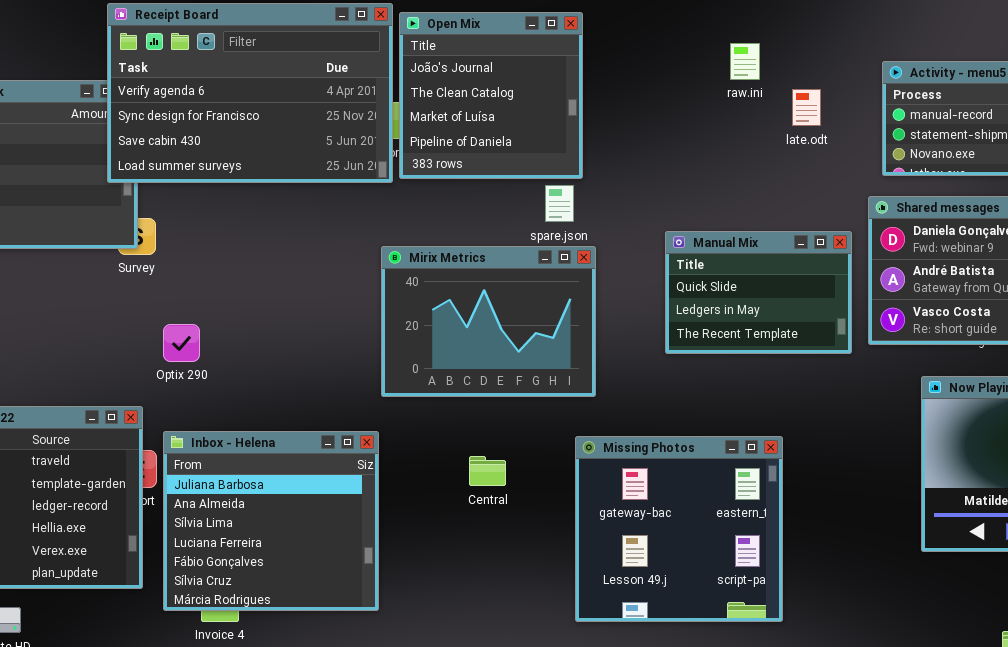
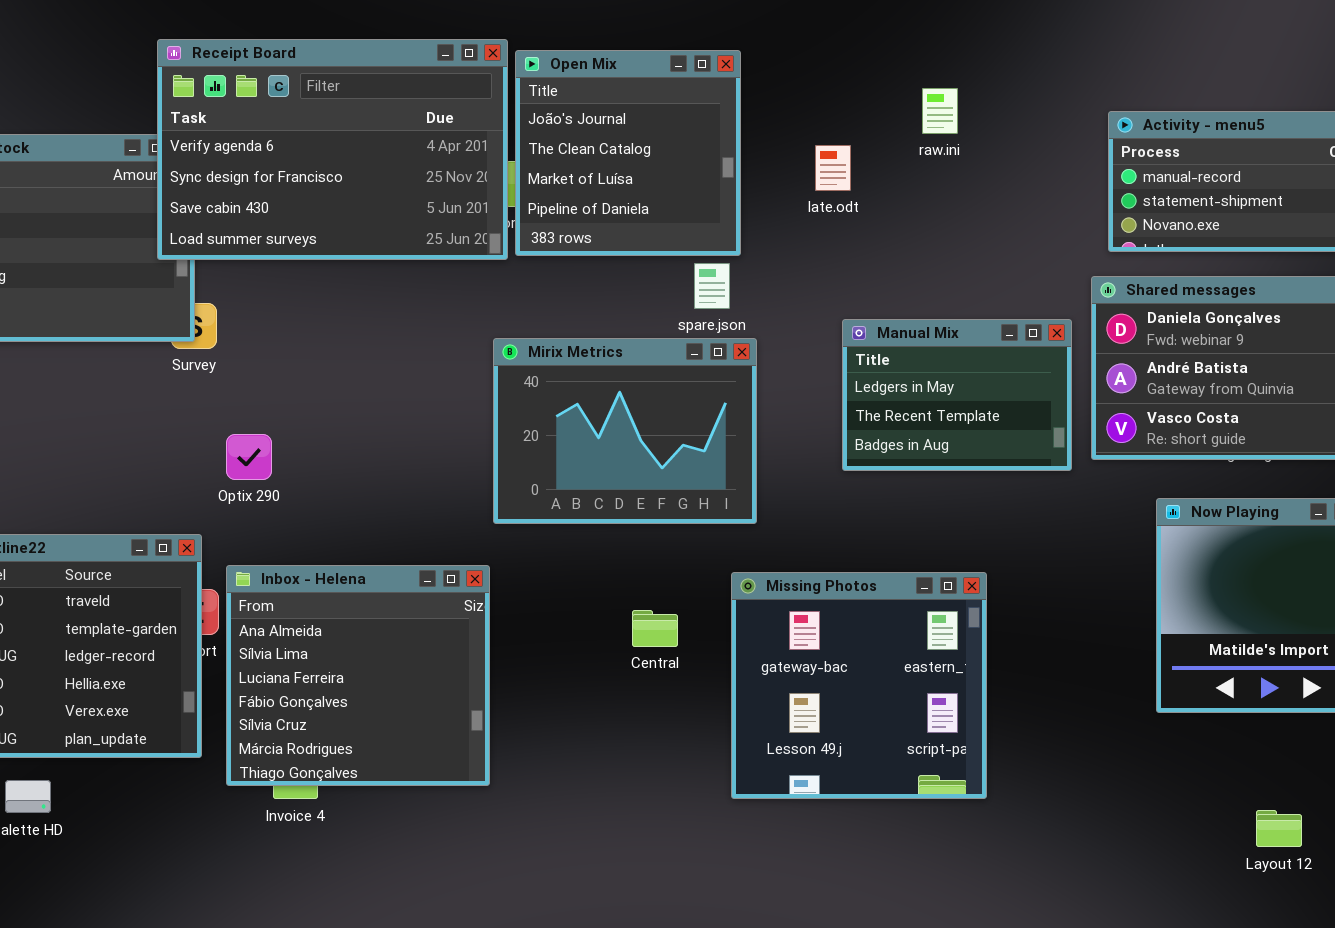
late.odt: [792,89,821,126] -> [815,145,851,191], moved
Manual Mix: [665,231,852,354] -> [842,319,1072,471], scrolled down 1 row
Inbox - Helena: [163,431,379,611] -> [226,565,490,786], scrolled down 1 row
Central: [469,456,506,486] -> [632,610,678,647], moved

